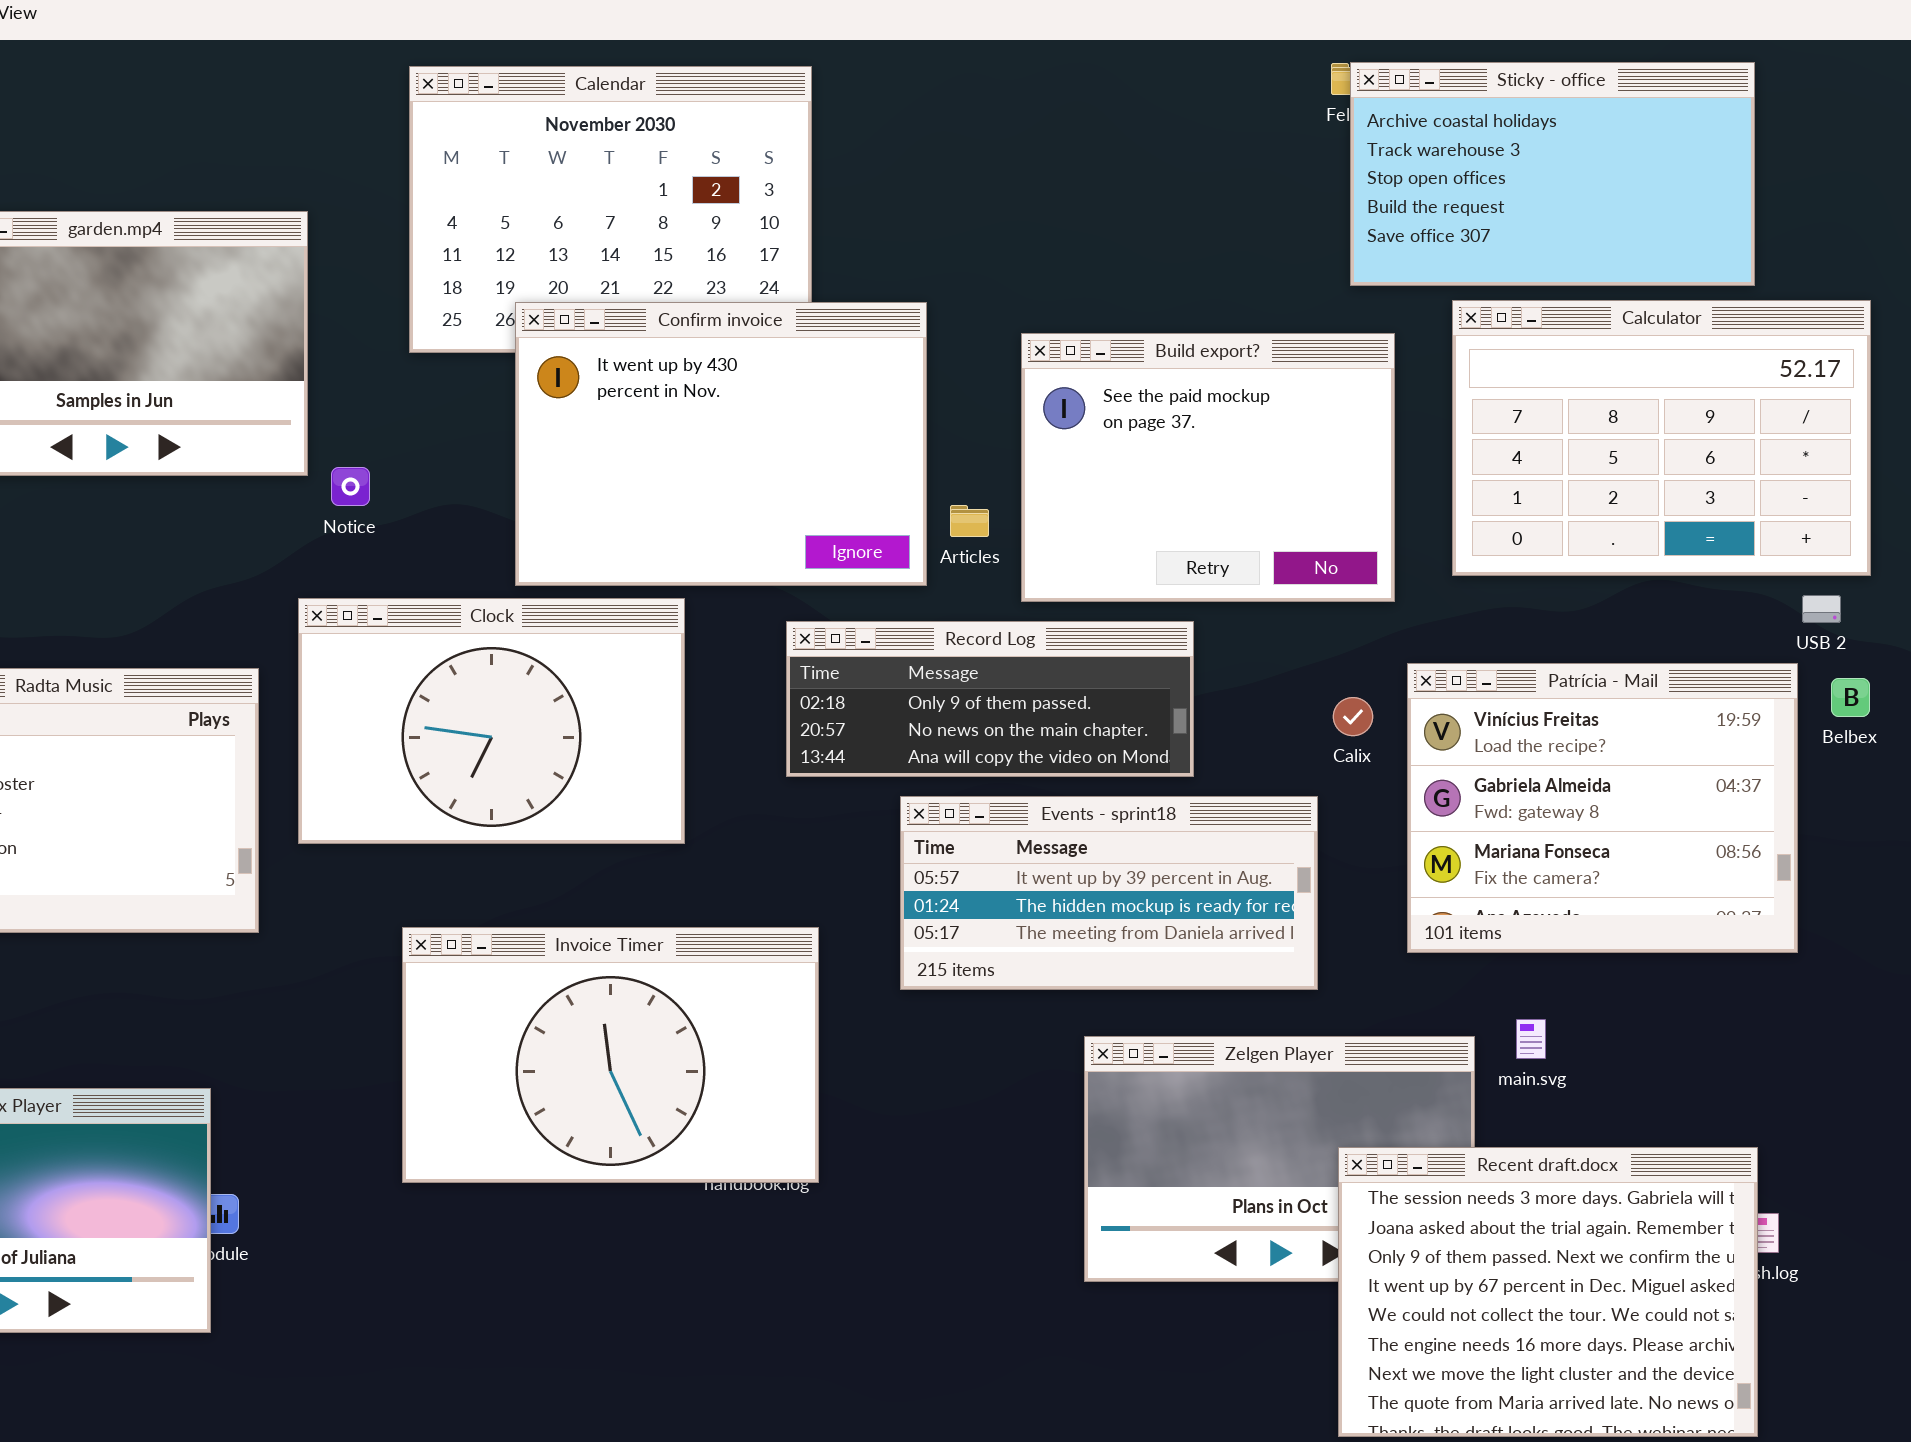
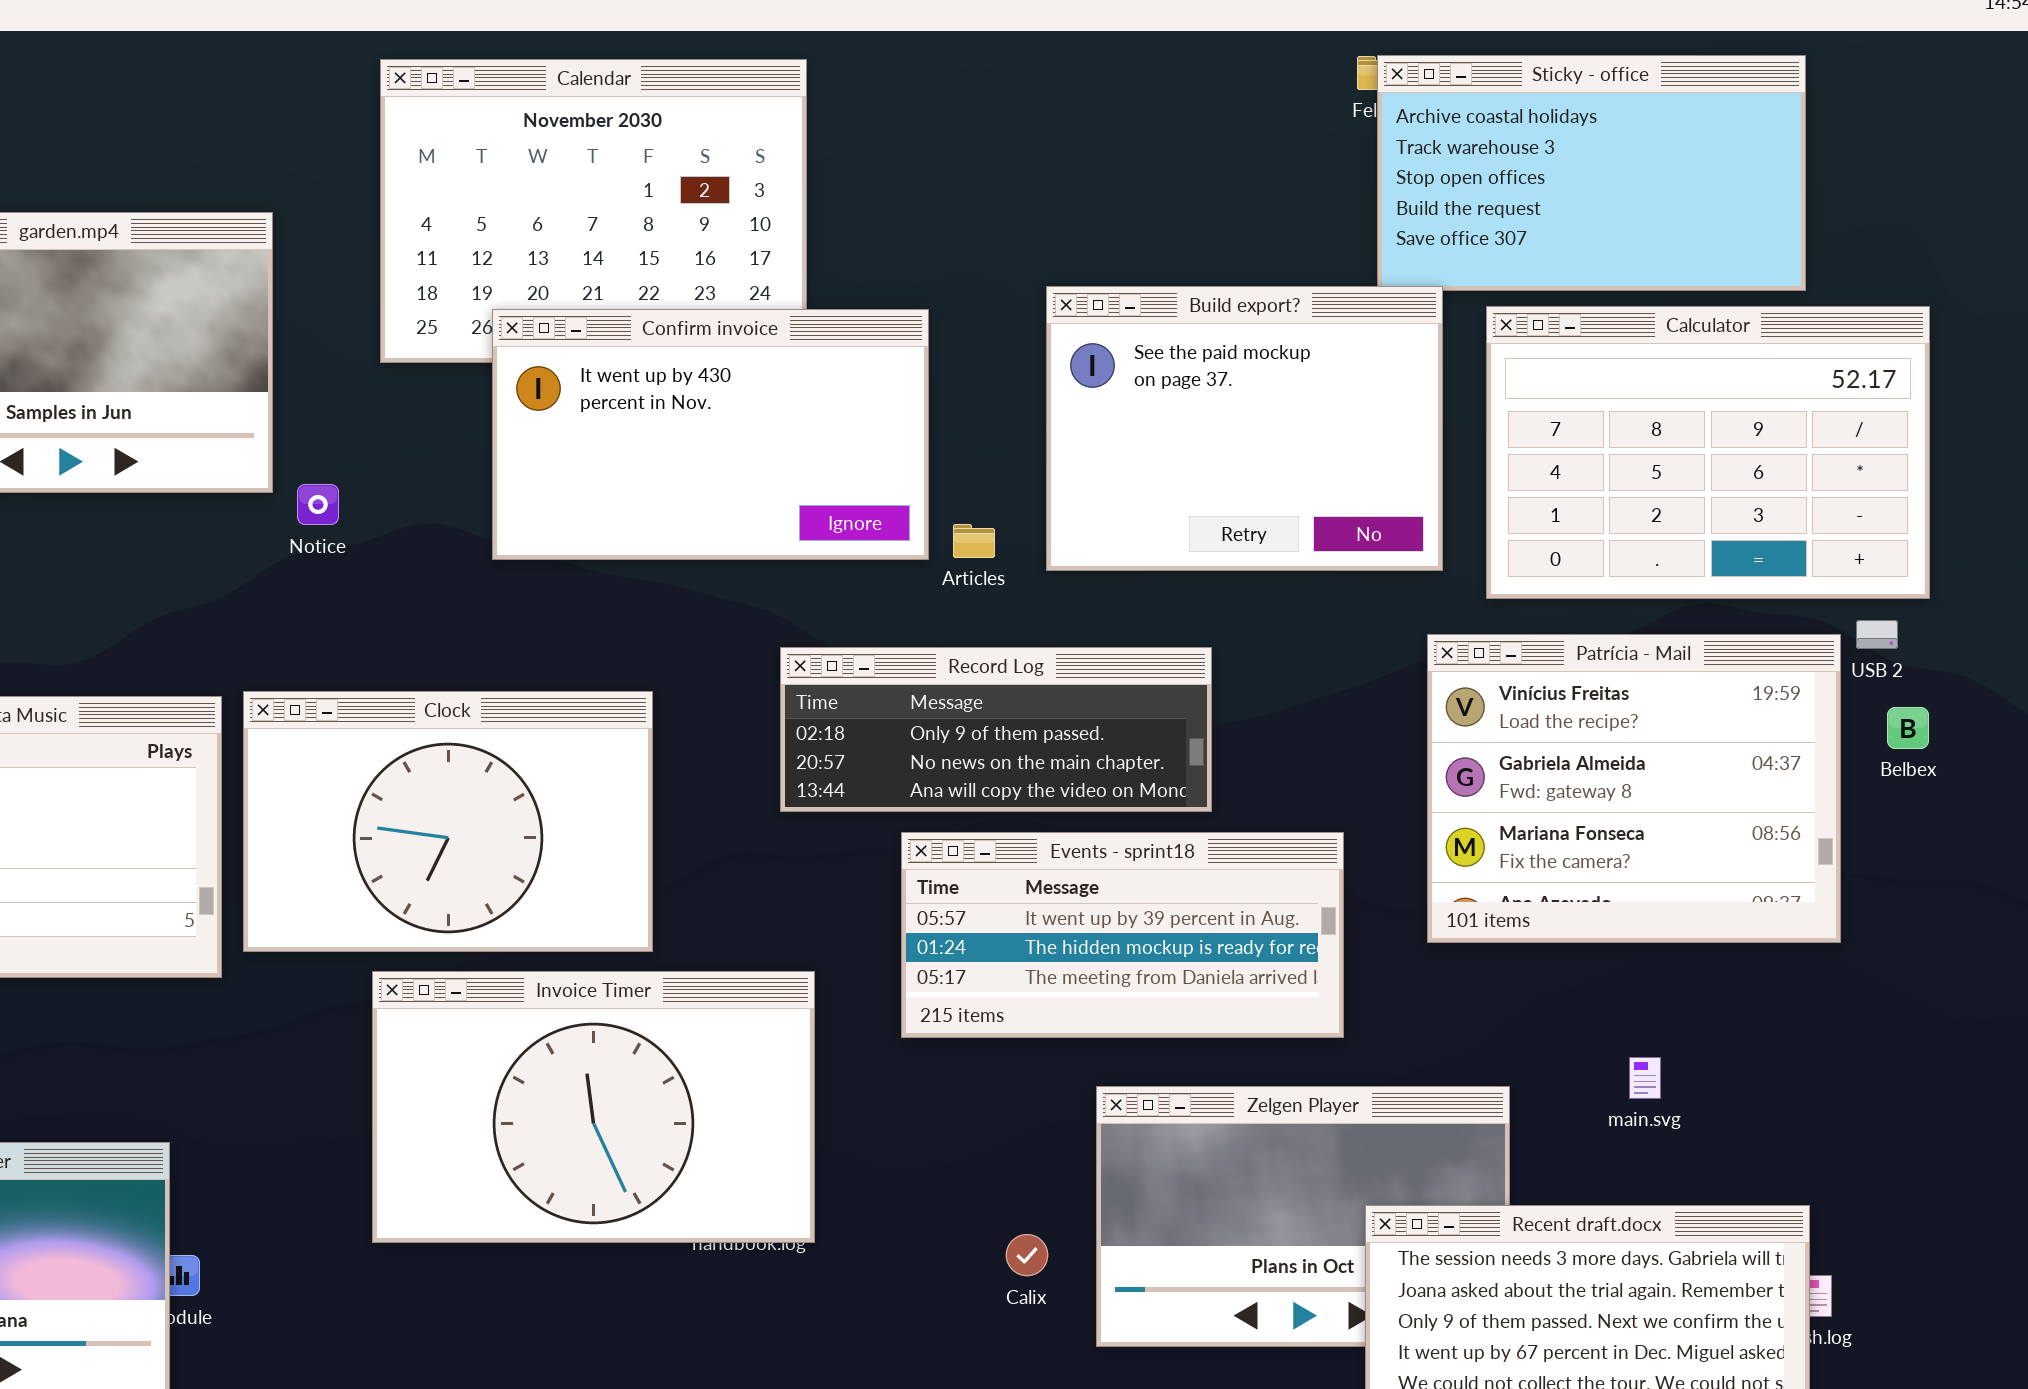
Confirm invoice: [515,302,927,586] -> [492,309,929,560], resized
Build export?: [1021,333,1395,602] -> [1046,286,1443,571], moved
Clock: [298,598,685,844] -> [243,691,653,952], moved
Patrícia - Mail: [1407,663,1798,953] -> [1427,634,1841,943], moved
Calix: [1333,697,1373,736] -> [1006,1234,1048,1276], moved
main.svg: [1516,1019,1546,1059] -> [1629,1057,1661,1099], moved

